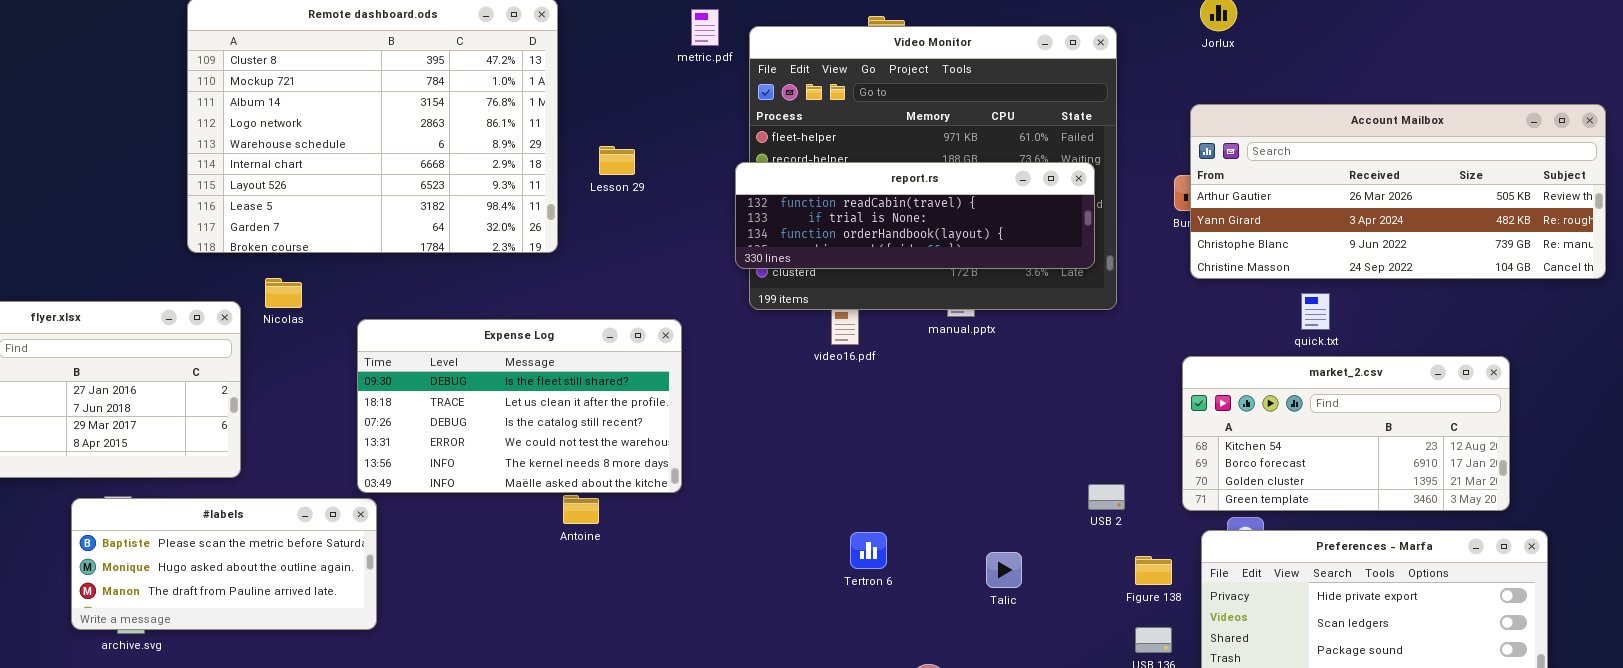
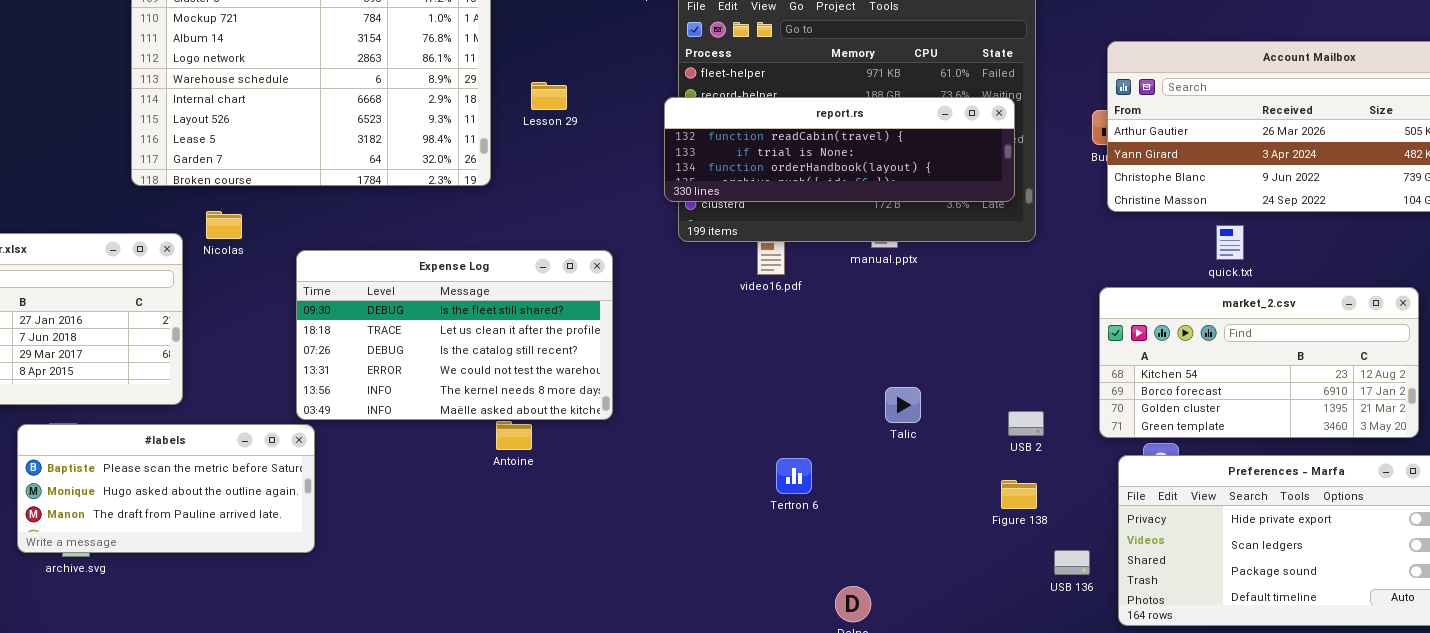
Talic: [986,552,1022,588] -> [885,387,921,423], moved
Figure 138: [1135,556,1172,585] -> [1001,480,1037,509], moved

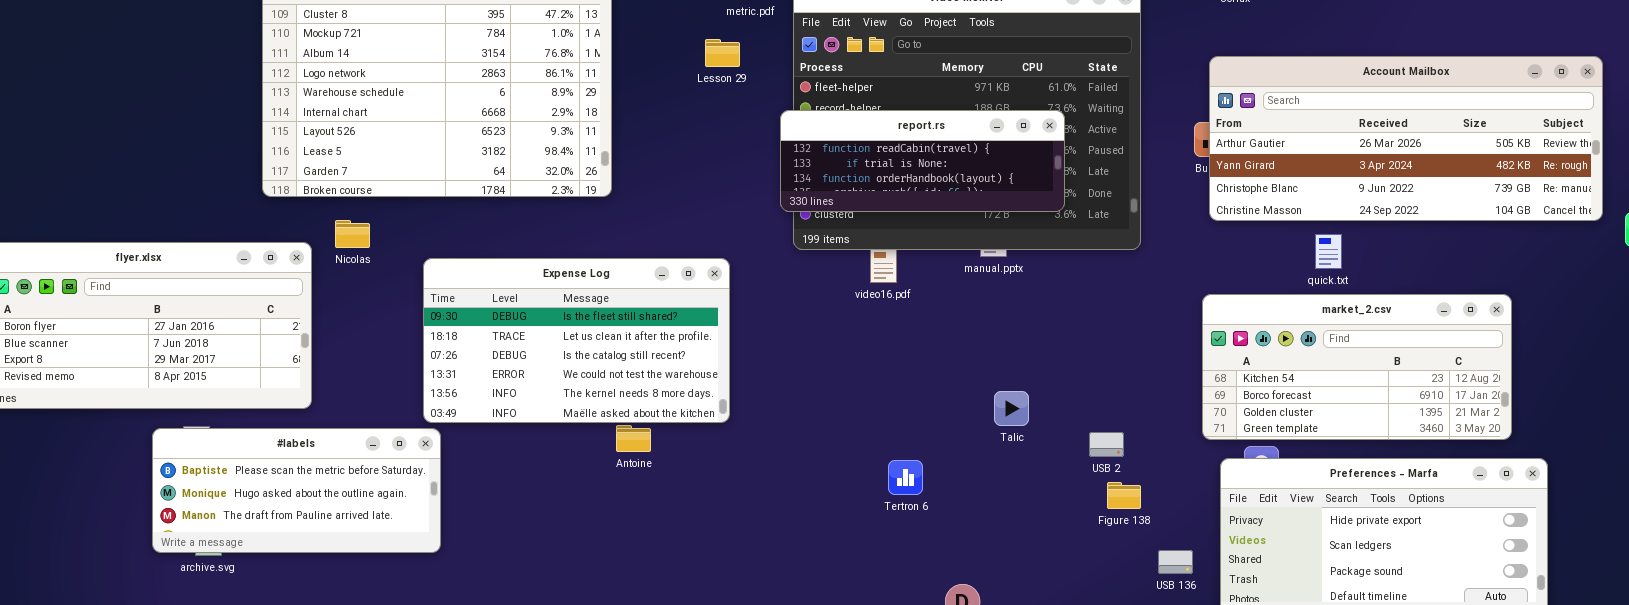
Lesson 29: [531,82,567,110] -> [705,39,740,67], moved
report.rs: [664,97,1015,202] -> [780,110,1065,212], resized
USB 2: [1008,411,1044,436] -> [1089,432,1124,457], moved

